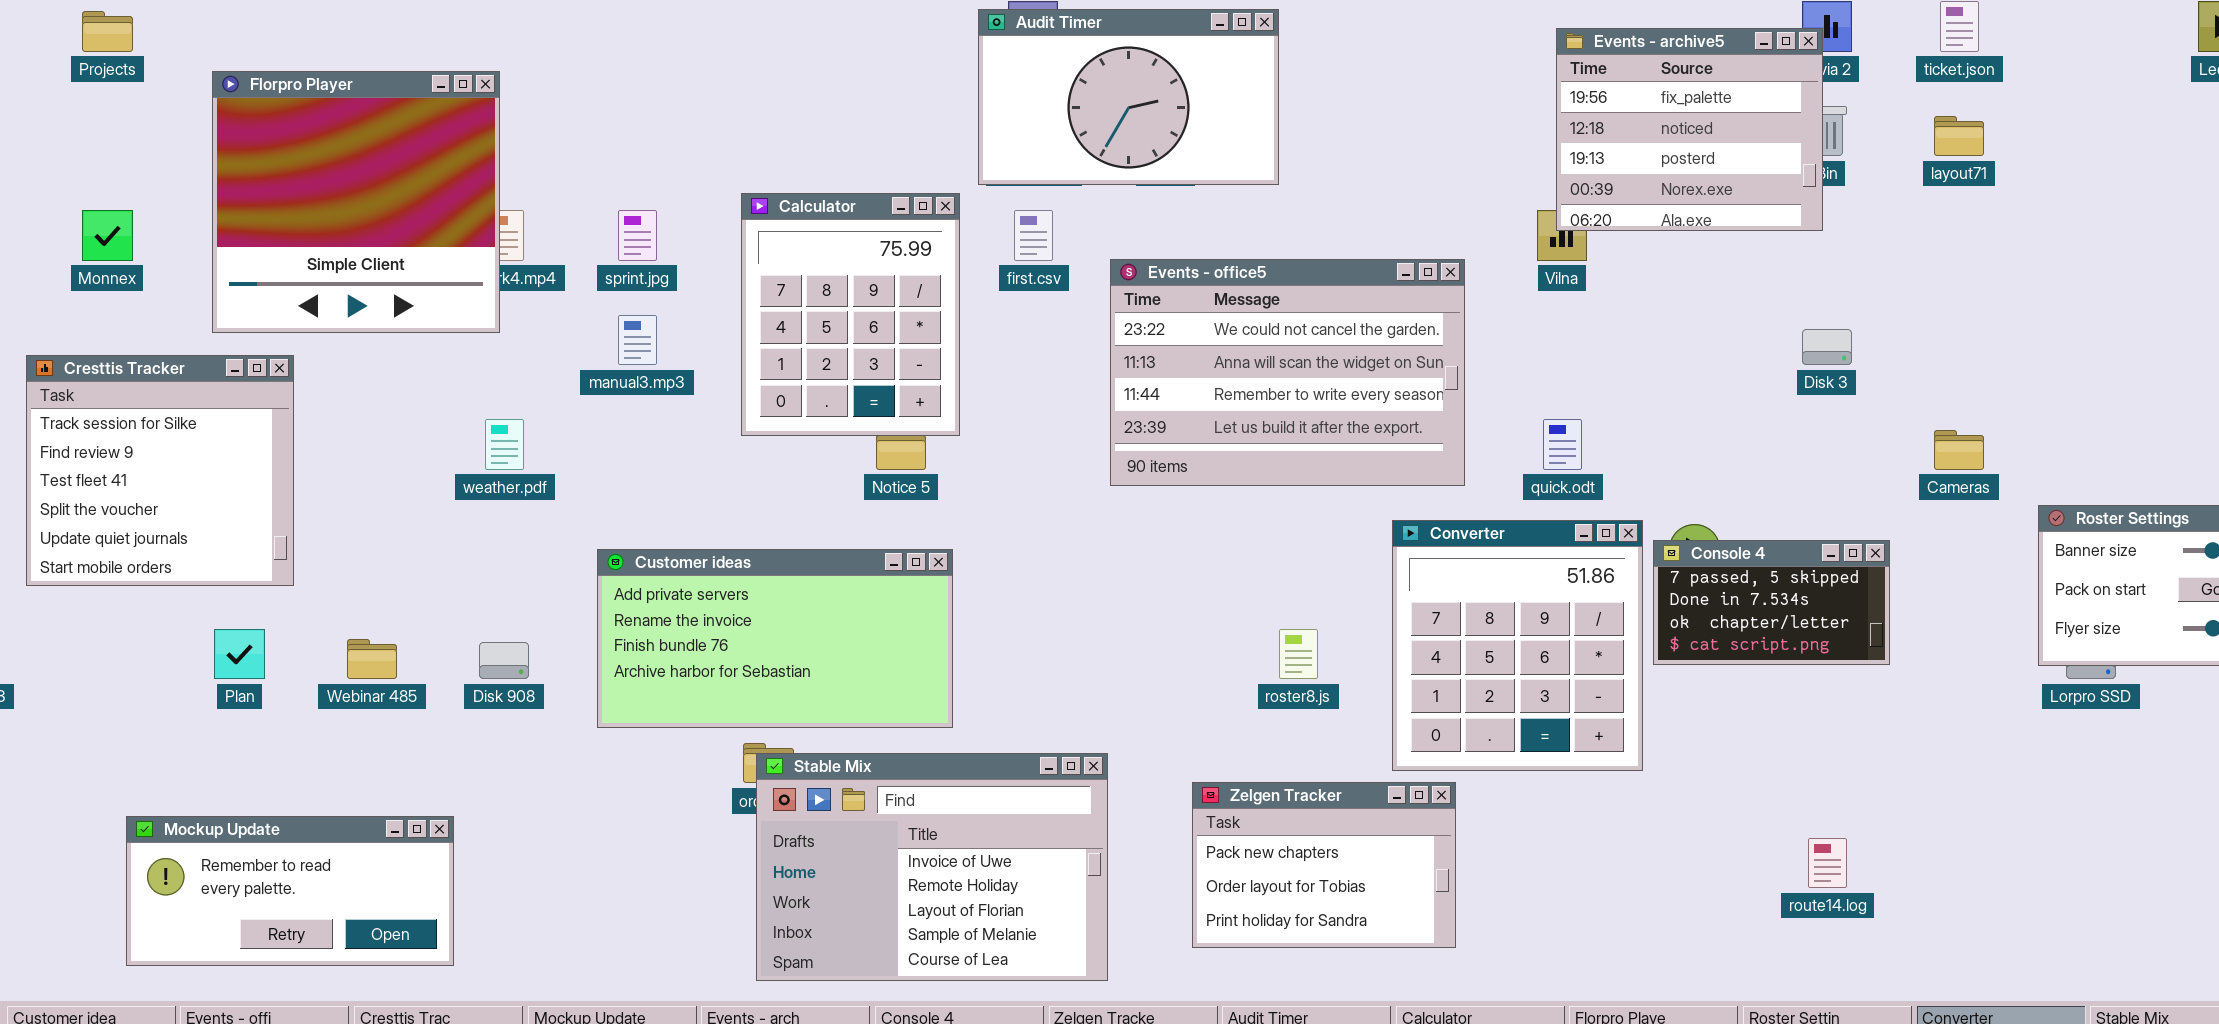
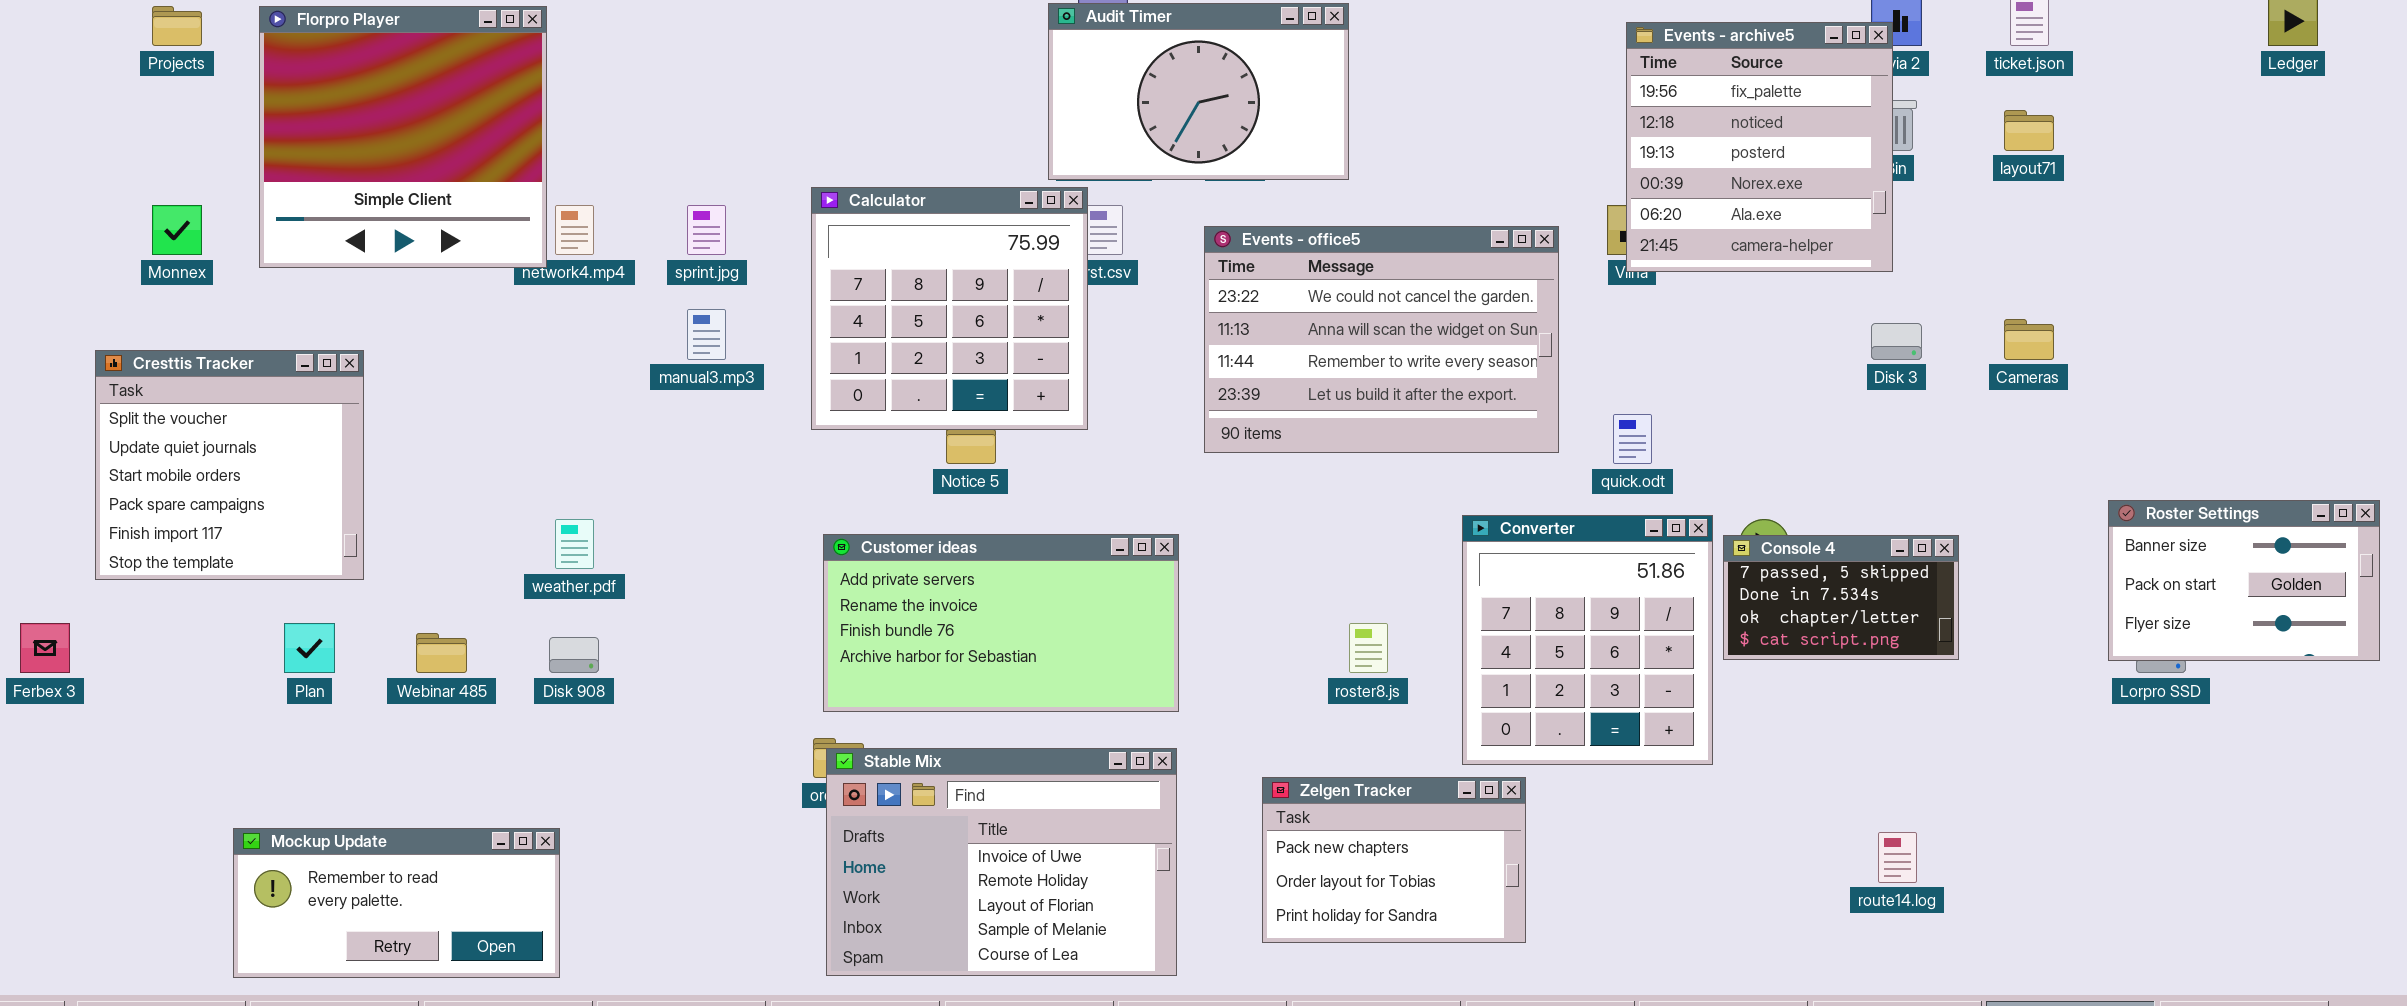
Events - archive5: [1556,28,1823,231] -> [1626,22,1893,272], resized
Florpro Player: [212,71,500,333] -> [259,6,547,268], moved
Calculator: [741,193,960,436] -> [811,187,1088,430], resized
Events - office5: [1110,259,1465,486] -> [1204,226,1559,453], moved
Cresttis Tracker: [26,355,294,586] -> [95,350,364,580], scrolled down 3 rows
weather.pdf: [485,419,524,470] -> [555,519,594,569], moved
Cameras: [1934,430,1984,470] -> [2004,319,2054,360], moved
Customer ideas: [597,549,953,728] -> [823,534,1179,712], moved
Mockup Update: [126,816,454,966] -> [233,828,560,978], moved

